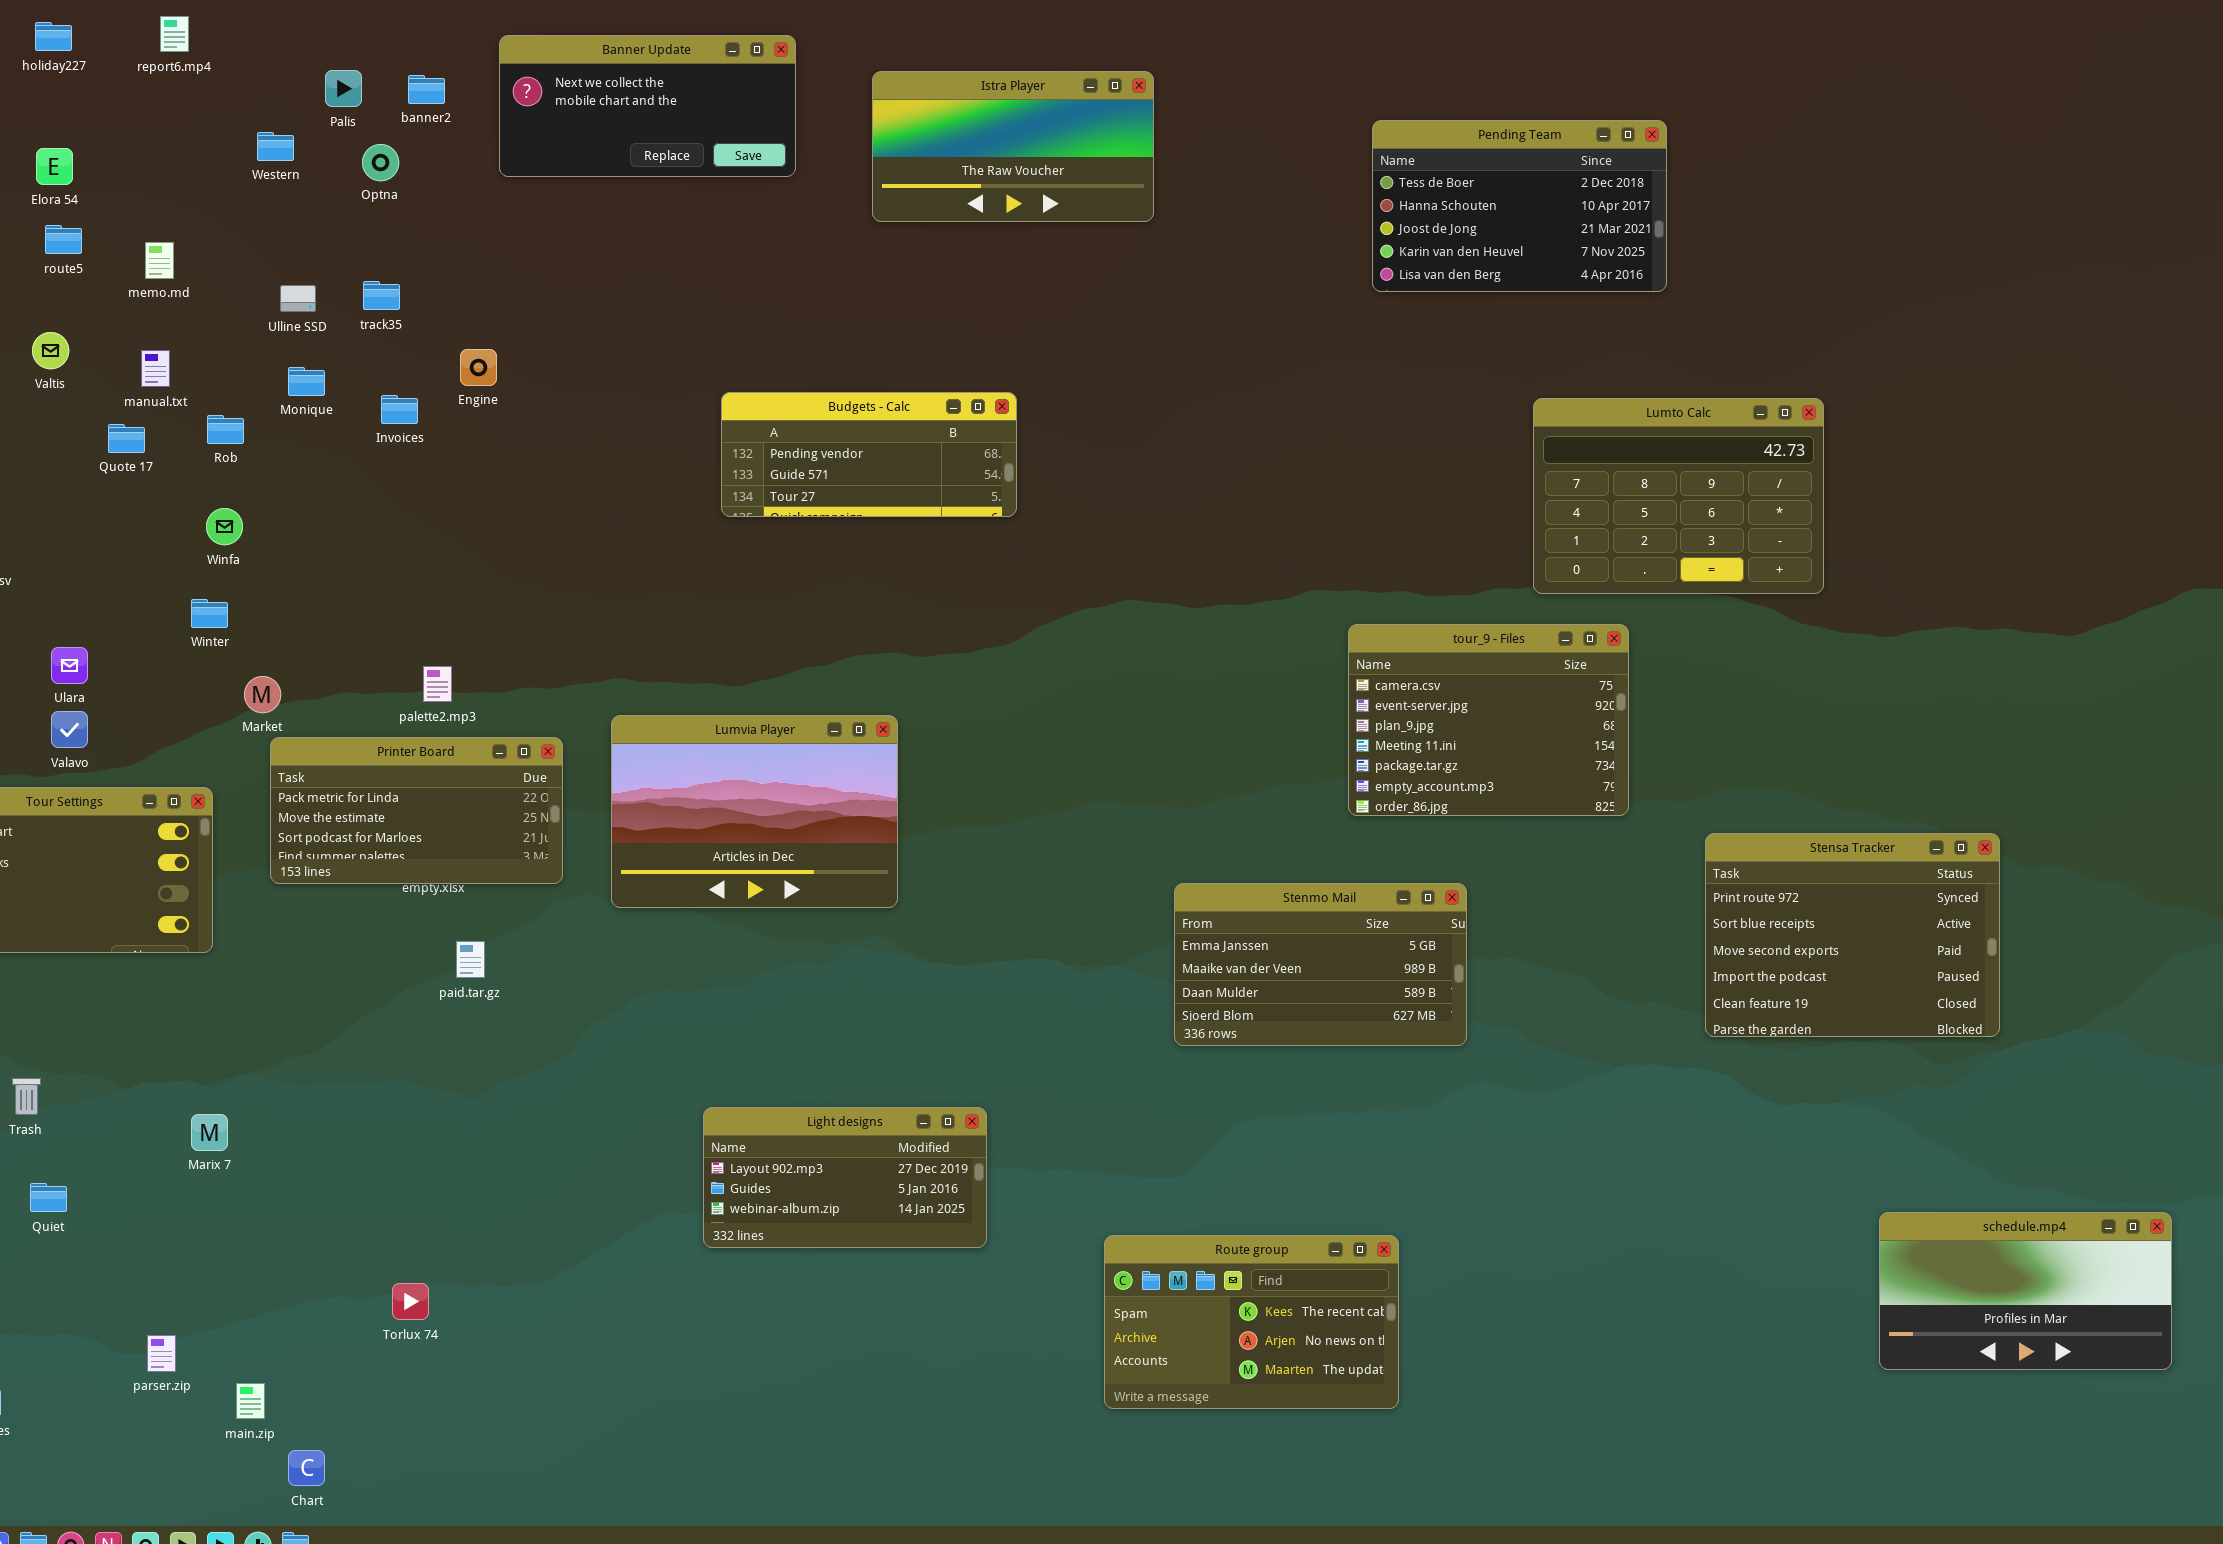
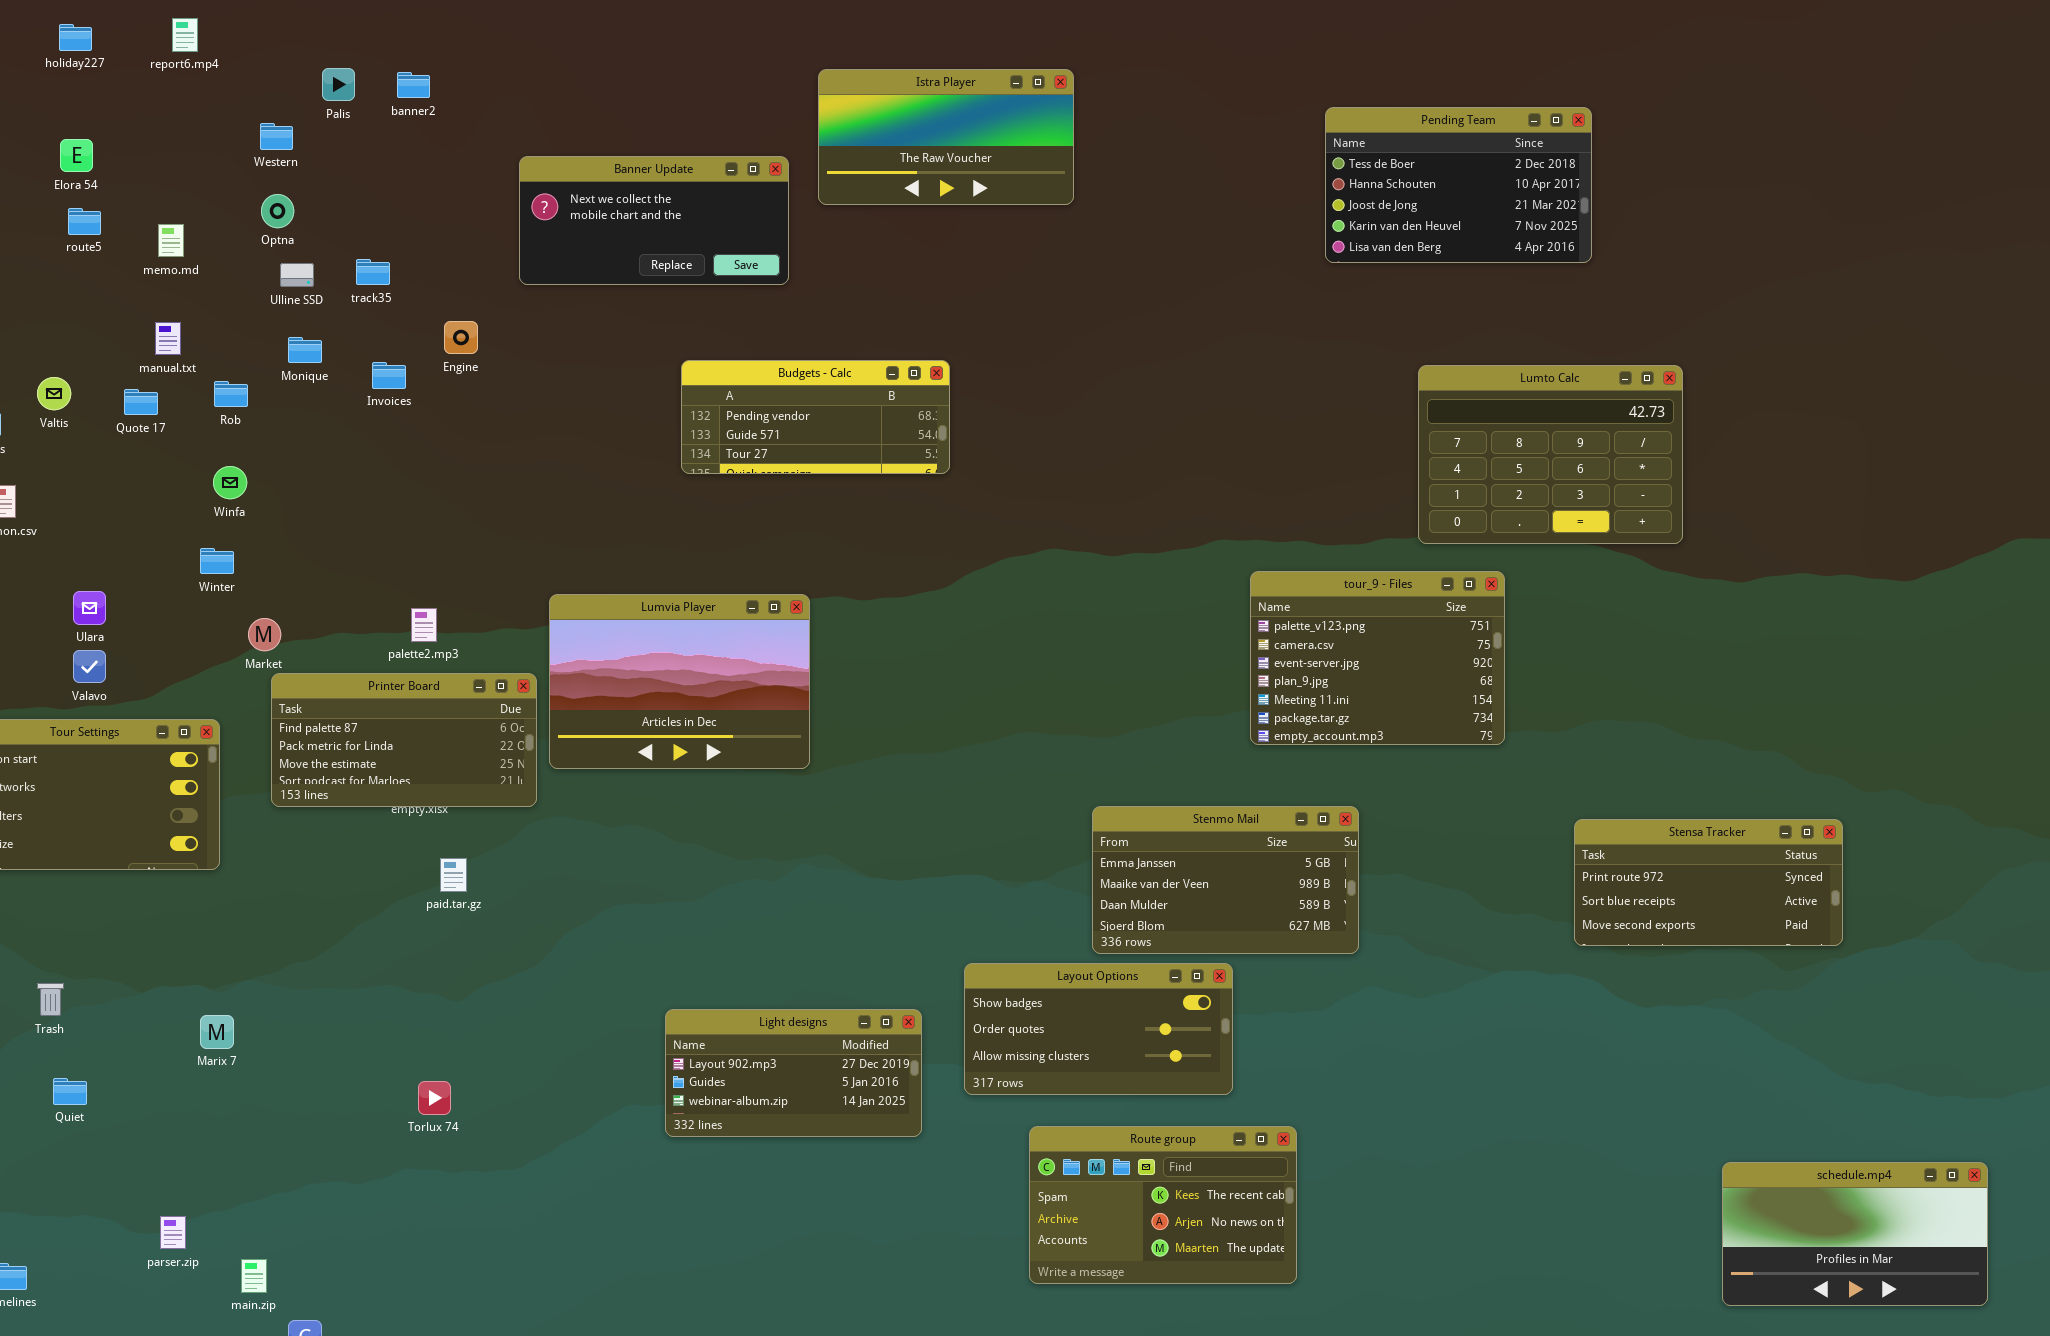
Banner Update: [499,35,796,177] -> [519,156,789,285], moved
Pending Team: [1372,120,1667,292] -> [1325,107,1592,263], moved
Optna: [362,144,399,181] -> [261,194,294,228], moved
Valtis: [32,332,69,369] -> [37,377,71,410], moved
tour_9 - Files: [1348,624,1629,816] -> [1250,571,1505,745], scrolled up 1 row
Lumvia Player: [611,715,898,908] -> [549,594,810,769], moved
Printer Board: [270,737,563,884] -> [271,673,537,807], scrolled up 1 row
Stensa Tracker: [1705,833,2000,1037] -> [1574,819,1843,946], resized
Layout Options: none -> [964,963,1233,1095], opened
schedule.mp4: [1879,1212,2172,1370] -> [1722,1162,1988,1306], moved
Torlux 74: [392,1283,429,1320] -> [418,1081,451,1115], moved

